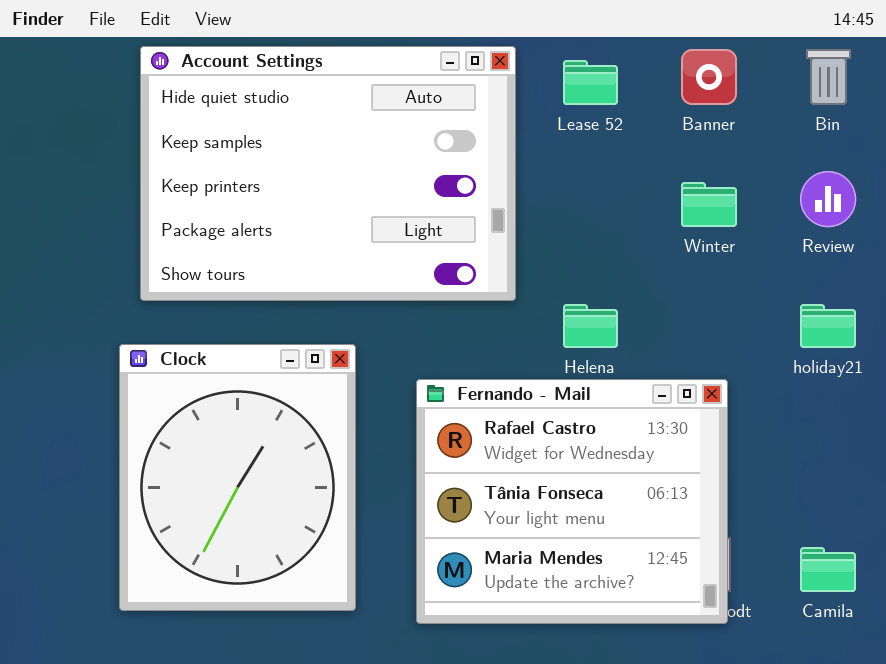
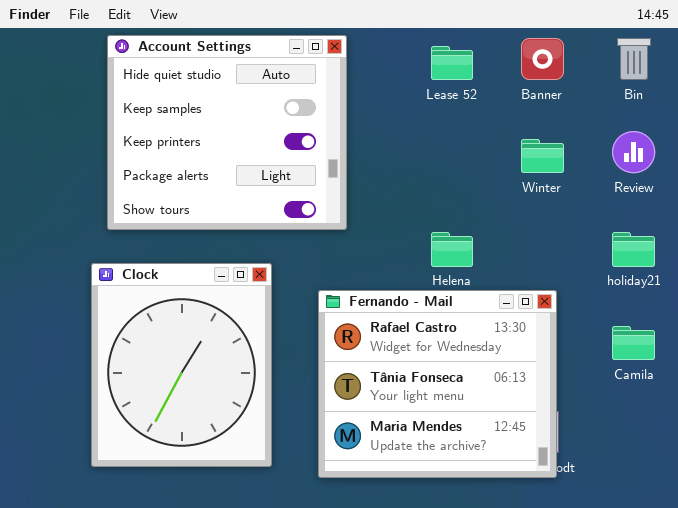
Account Settings: [140,46,516,301] -> [107,35,347,230], resized
Camila: [800,547,856,592] -> [612,326,655,360], moved

